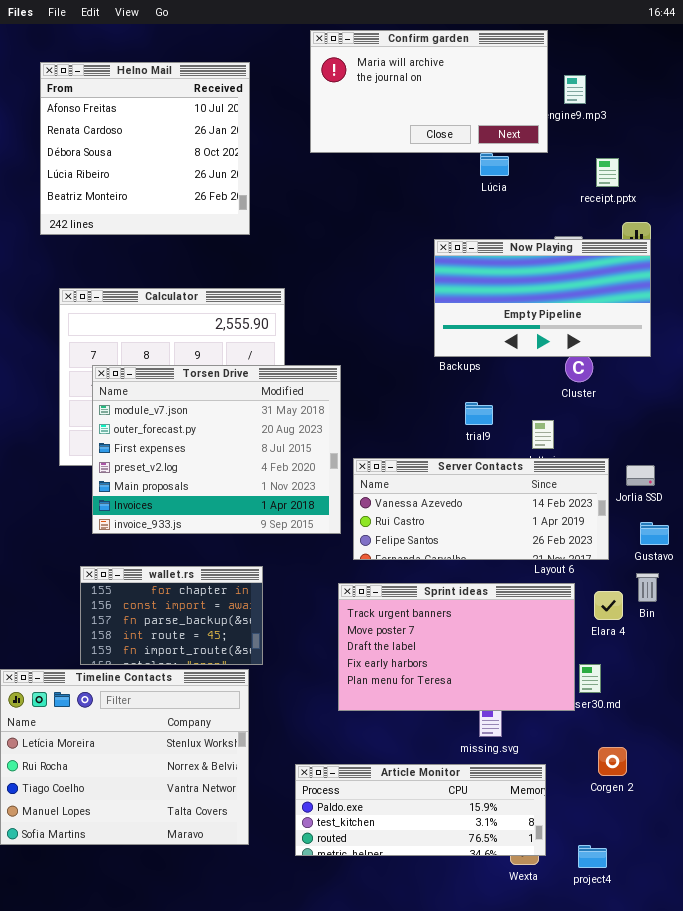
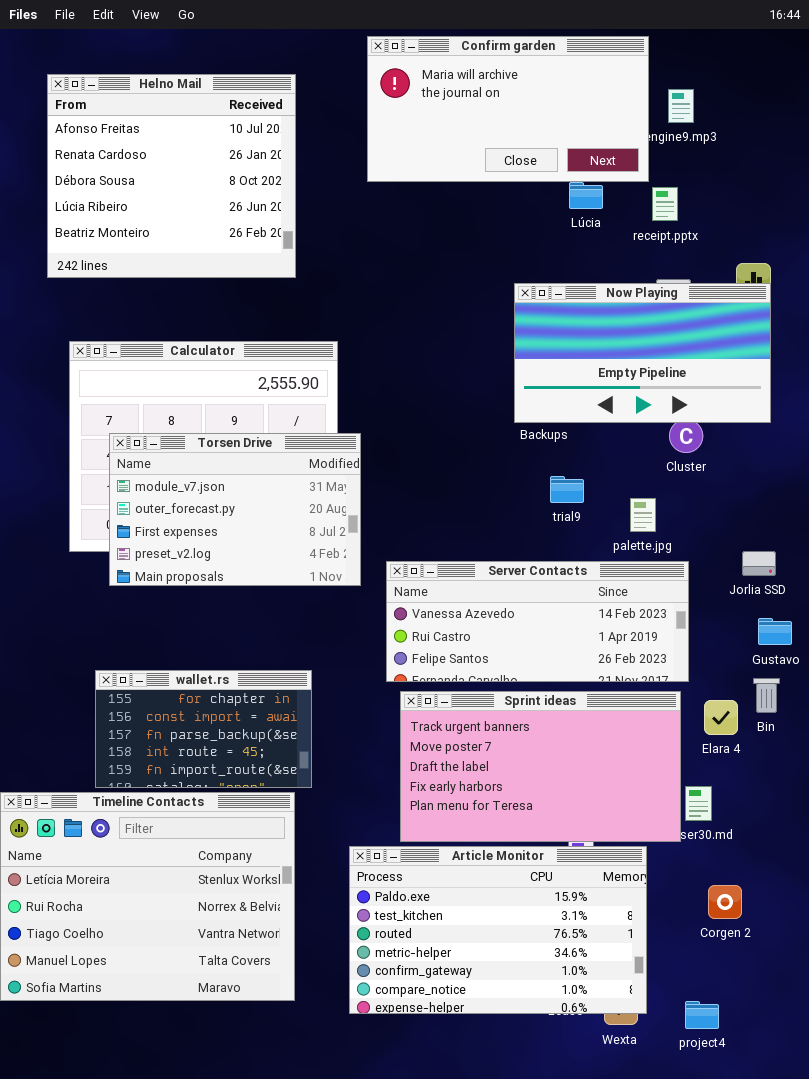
receipt.pptx: [596,158,619,187] -> [652,187,678,221], moved
Torsen Drive: [92,365,341,534] -> [109,433,361,586], resized
Server Contacts: [353,458,609,560] -> [386,561,689,682], moved
Article Monitor: [295,764,546,856] -> [349,846,647,1014], resized

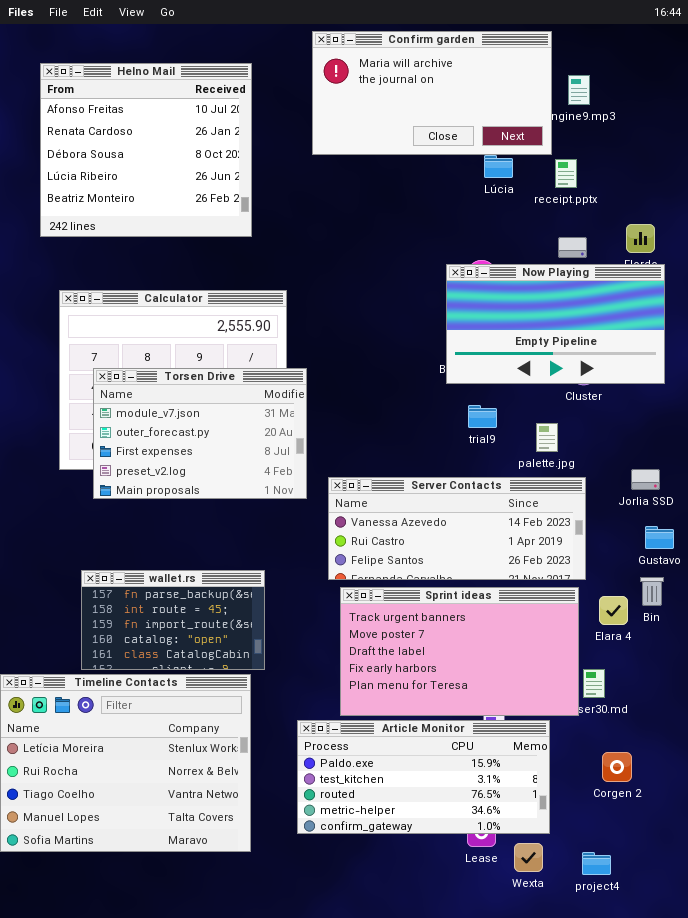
Now Playing: [514,283,771,423] -> [446,264,665,384], moved
wallet.rs: [95,670,312,788] -> [81,570,265,670], scrolled down 2 rows
Article Monitor: [349,846,647,1014] -> [297,720,550,834], resized

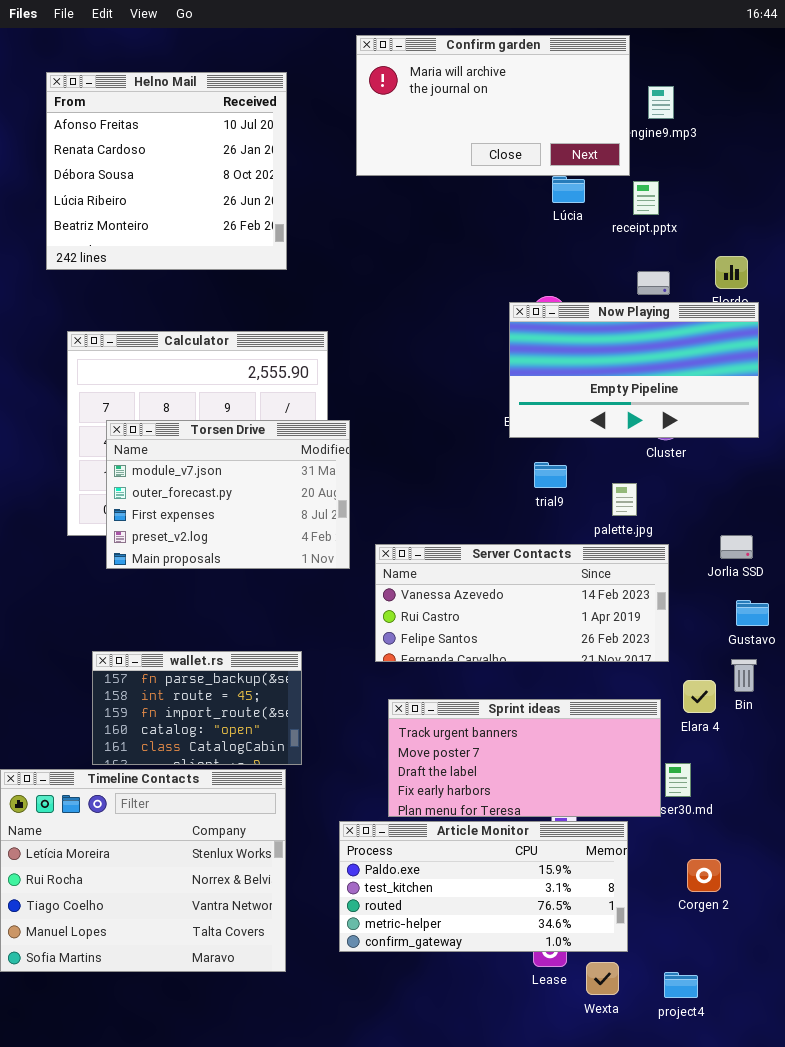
Sprint ideas: [340,587,579,716] -> [388,699,661,817], resized

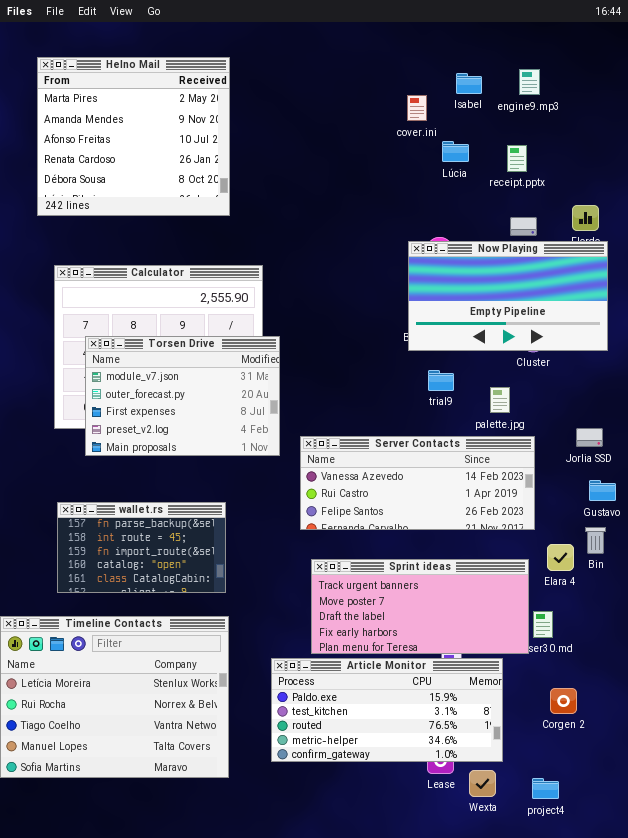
Confirm garden: [356,35,630,176] -> none, closed
Helno Mail: [46,72,287,270] -> [37,57,230,216], scrolled up 2 rows
wallet.rs: [92,651,302,765] -> [57,502,226,593], moved

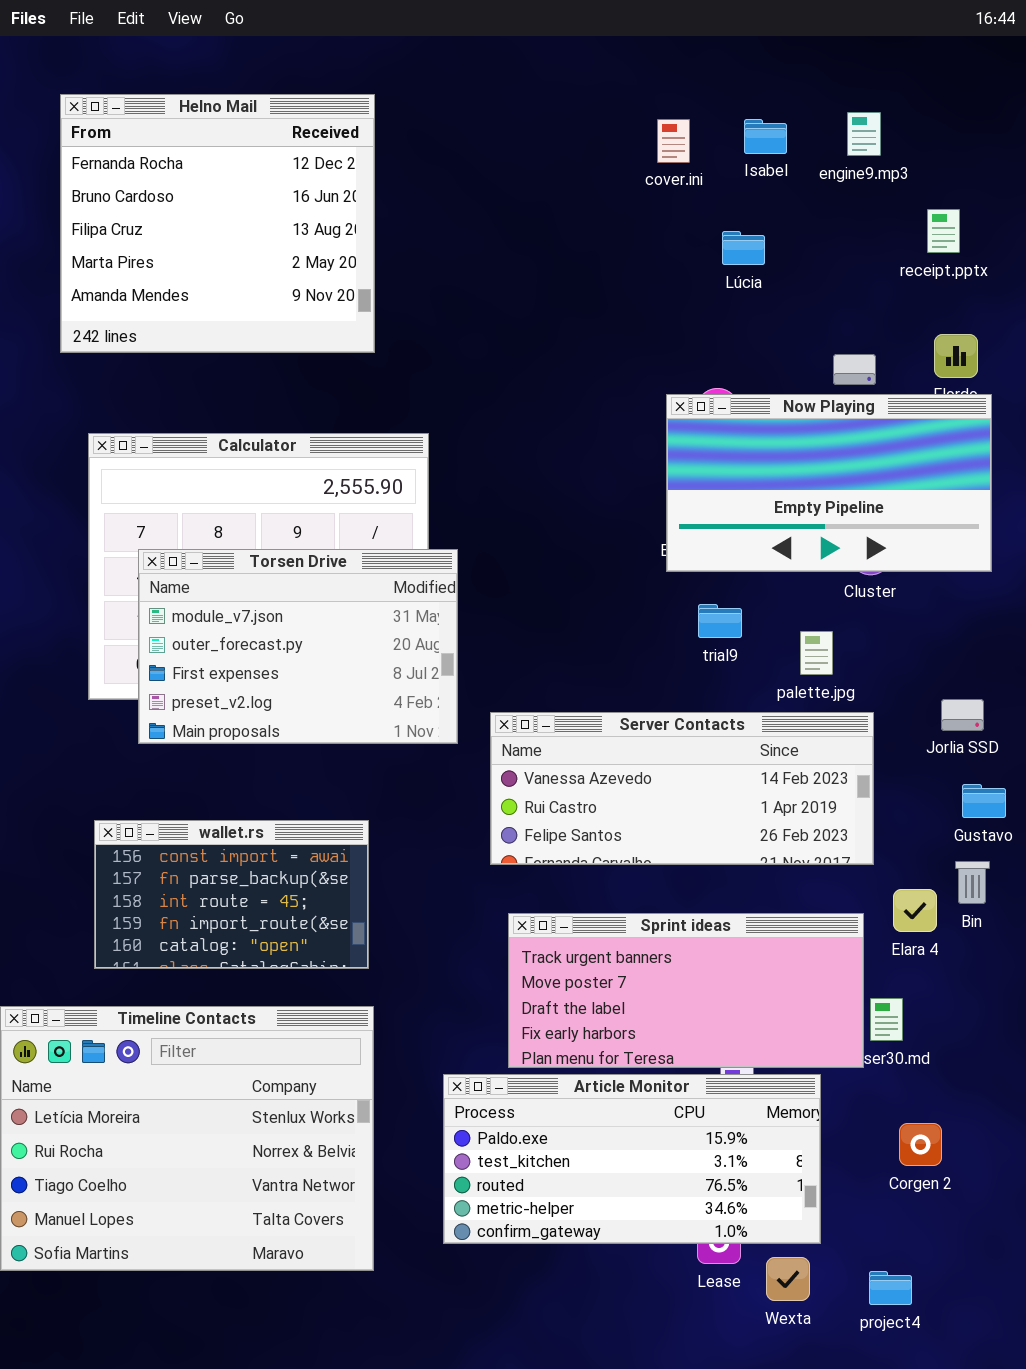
Helno Mail: [37,57,230,216] -> [60,94,375,353], scrolled up 3 rows
cover.ini: [407,95,427,121] -> [657,119,690,163], moved
receipt.pptx: [507,145,527,172] -> [927,209,960,253], moved
wallet.rs: [57,502,226,593] -> [94,820,369,969], scrolled up 1 row

